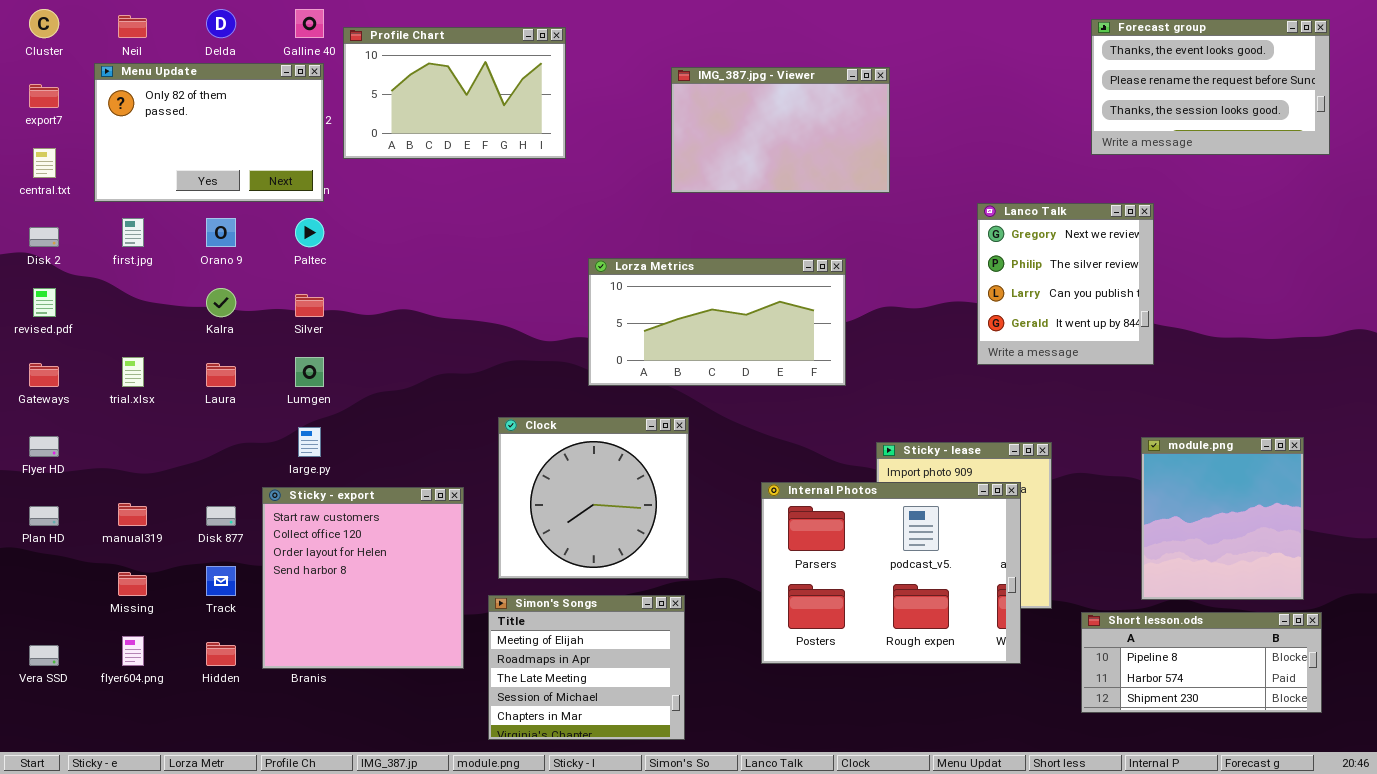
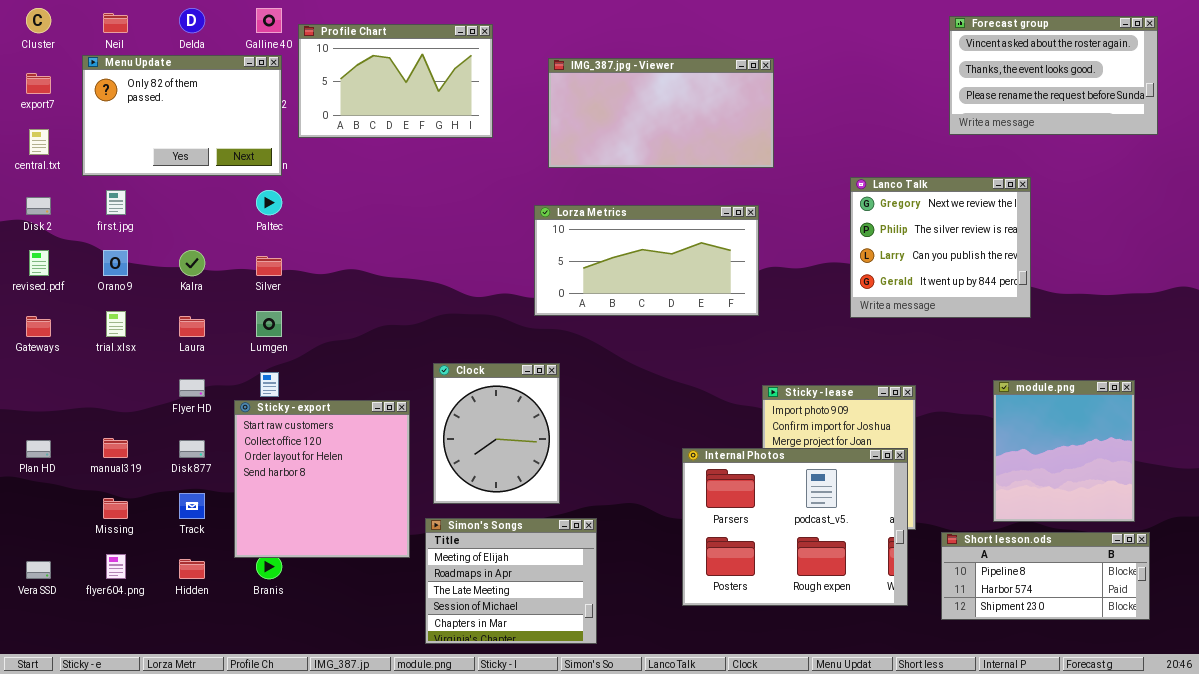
Forecast group: [1091,19,1330,155] -> [949,16,1158,135], scrolled up 1 row
IMG_387.jpg - Viewer: [671,67,890,193] -> [548,58,774,168], resized
Lanco Talk: [977,203,1154,365] -> [850,177,1031,318], resized
Orano 9: [206,218,236,247] -> [103,250,128,276], moved
Lorza Metrics: [588,258,846,386] -> [534,205,759,316], moved
Clock: [498,417,689,579] -> [433,363,560,504], resized
Flyer HD: [29,436,59,457] -> [179,379,205,397], moved
Internal Photos: [761,482,1021,664] -> [682,448,908,606], moved
Sticky - export: [262,487,464,669] -> [234,400,410,558], moved

